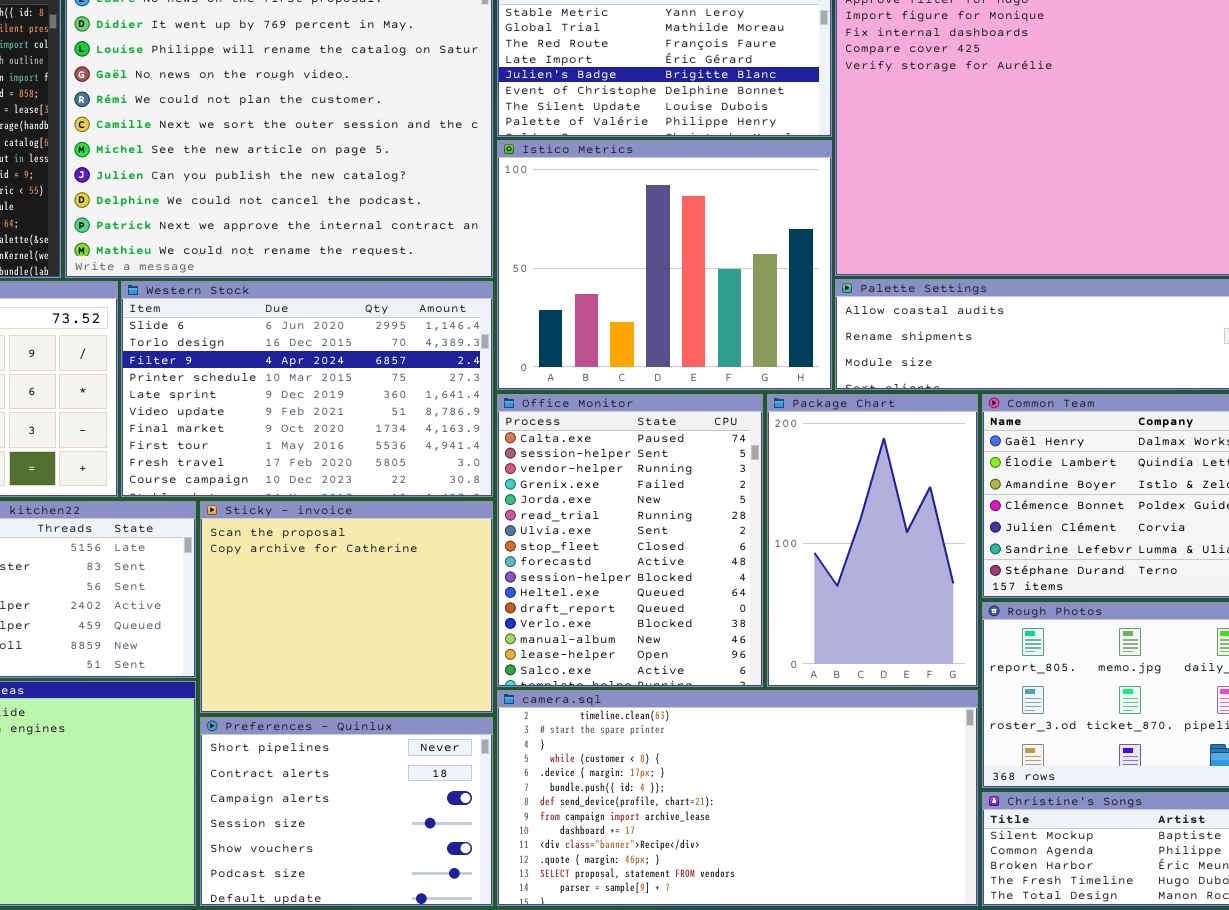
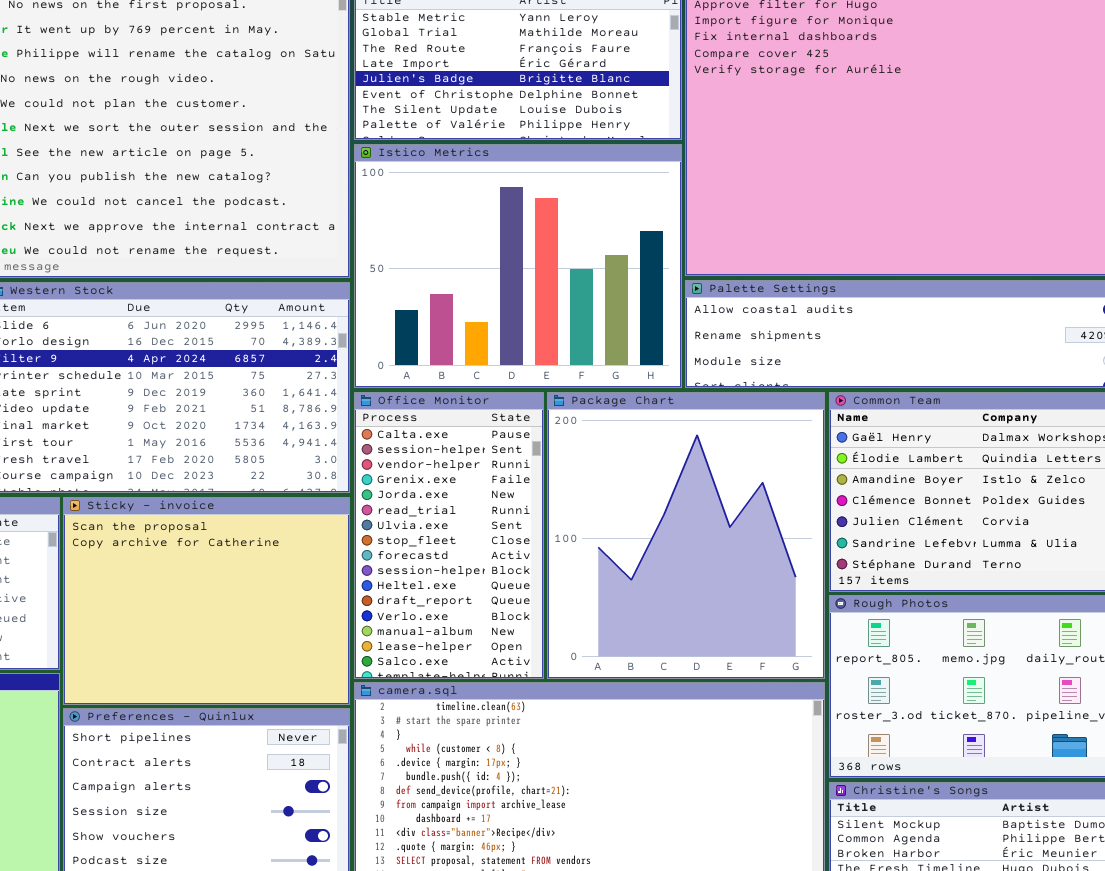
Office Monitor: [497,394,763,687] -> [354,392,544,679], resized
Package Chart: [767,394,978,687] -> [547,392,825,679], resized

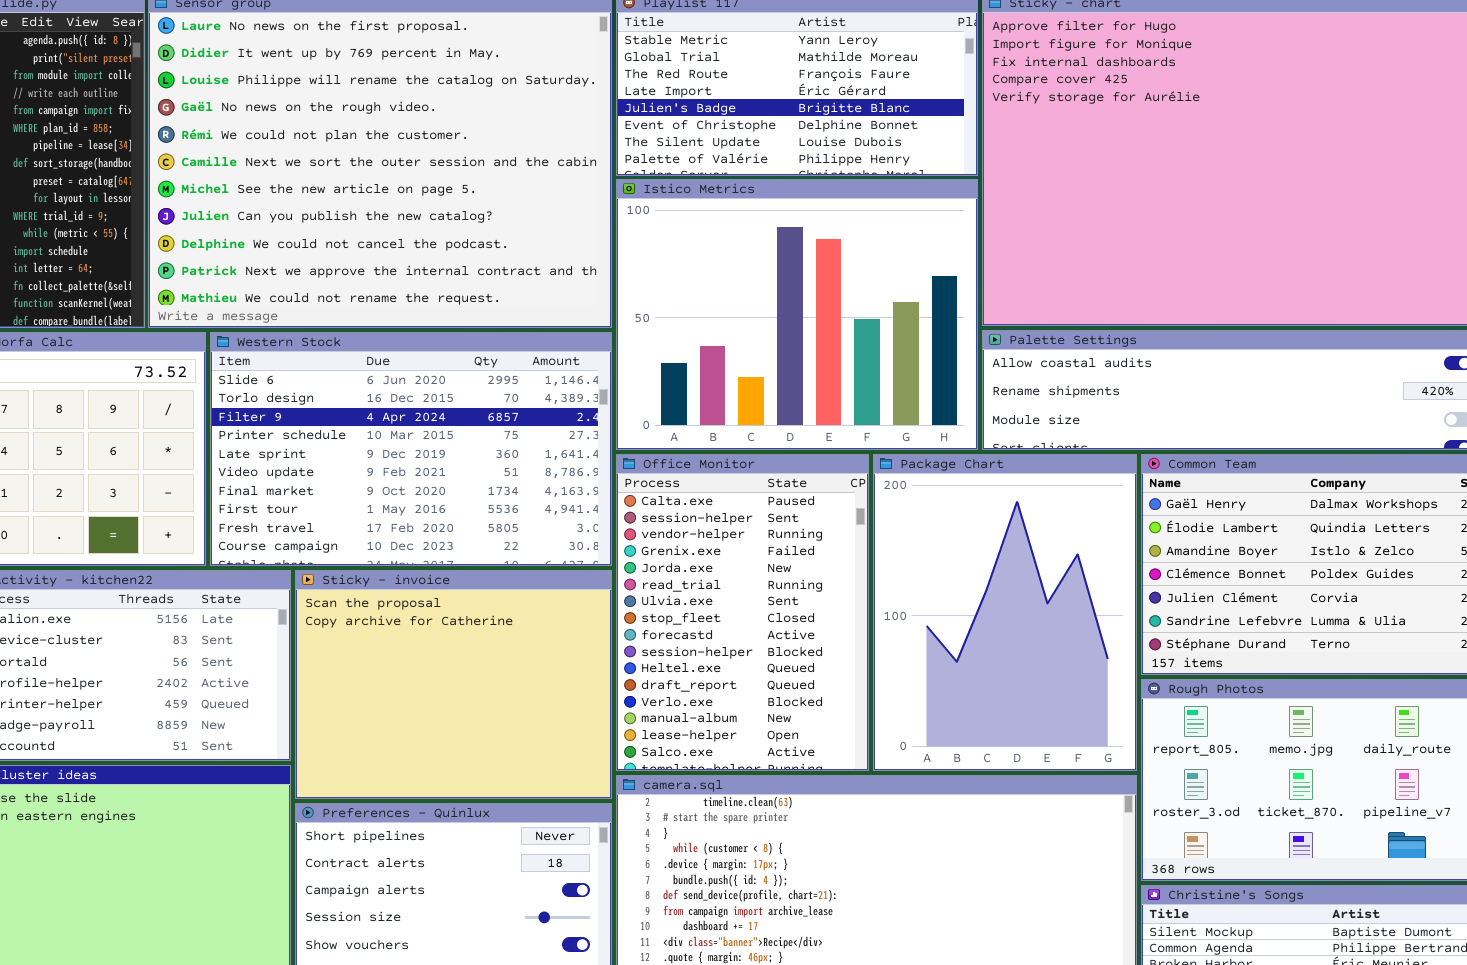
Office Monitor: [354,392,544,679] -> [616,454,869,771], resized
Package Chart: [547,392,825,679] -> [873,454,1137,771], resized

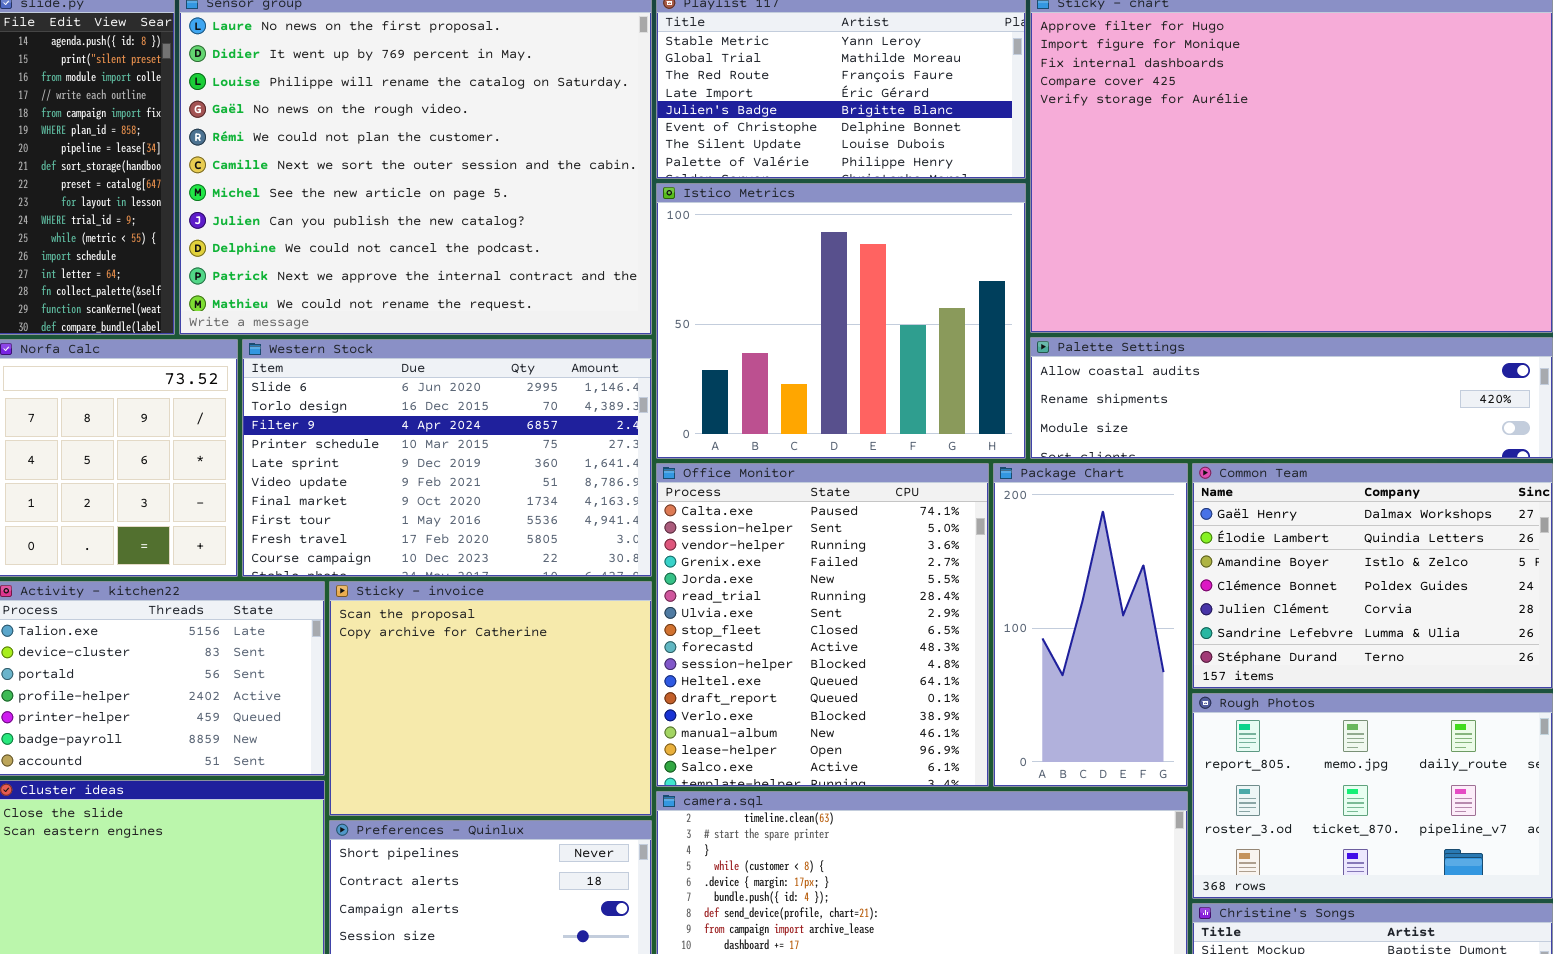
Office Monitor: [616,454,869,771] -> [656,463,989,787], resized
Package Chart: [873,454,1137,771] -> [993,463,1188,787], resized

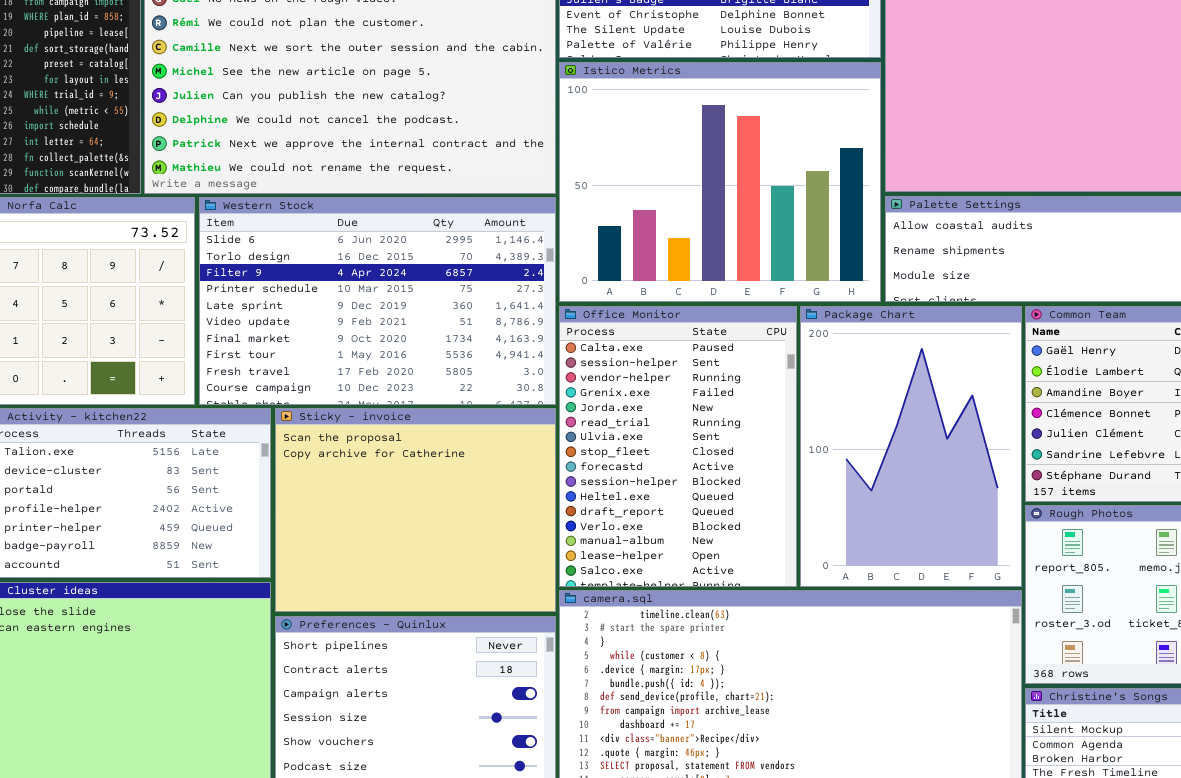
Office Monitor: [656,463,989,787] -> [559,306,797,587], resized
Package Chart: [993,463,1188,787] -> [800,306,1022,587], resized

